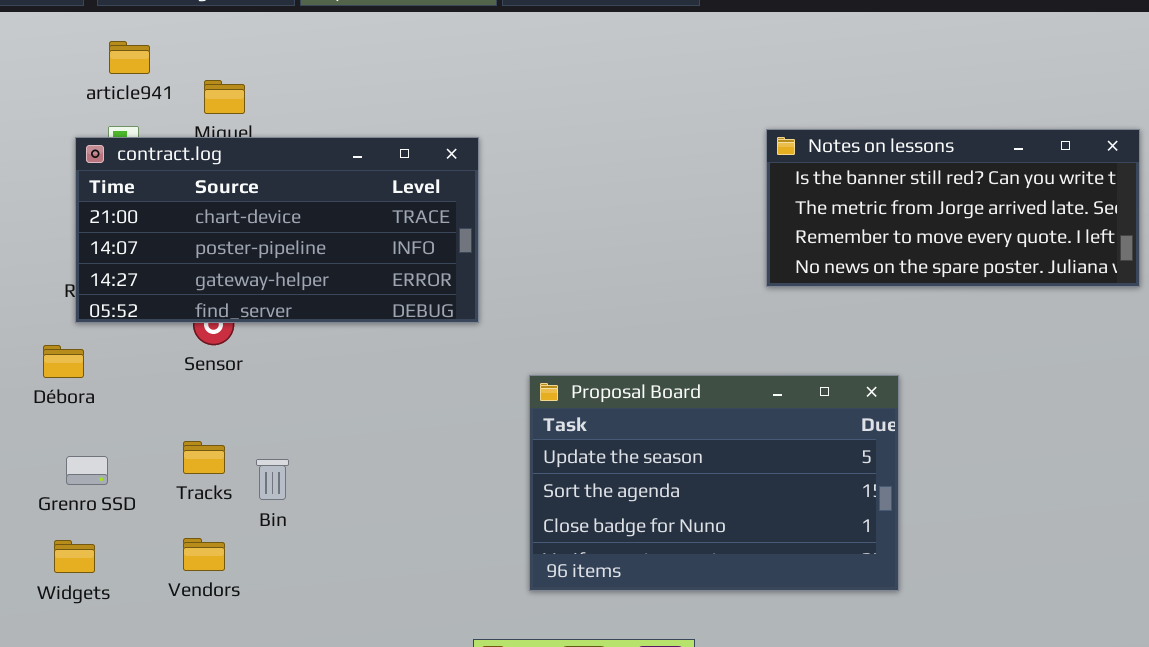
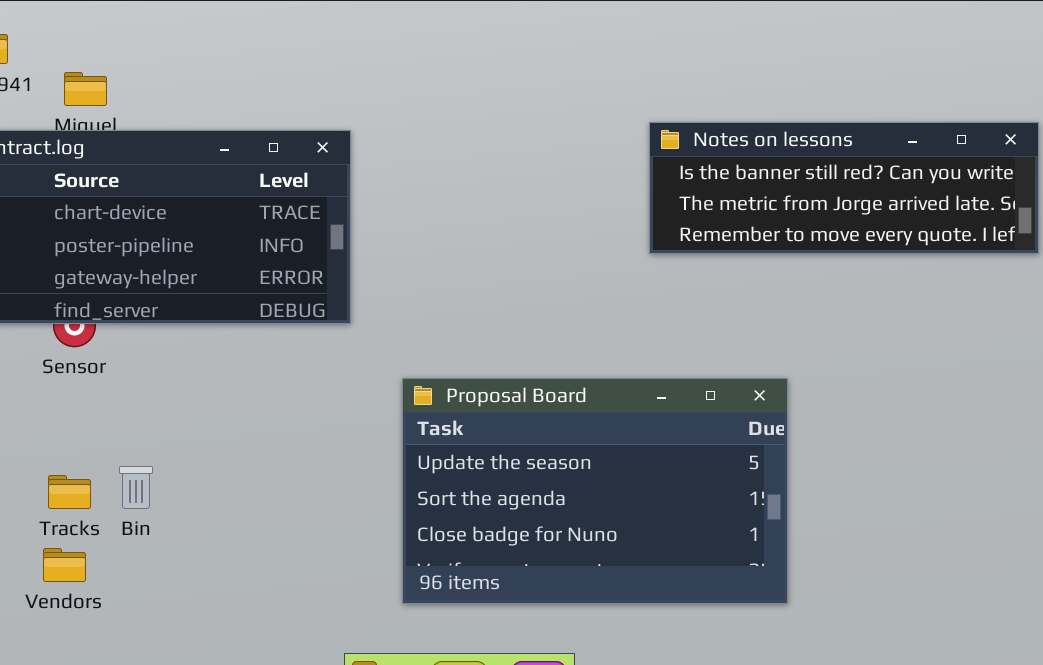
Notes on lessons: [766,129,1140,287] -> [649,122,1039,254], resized
Tracks: [183,441,225,474] -> [48,475,91,509], moved

